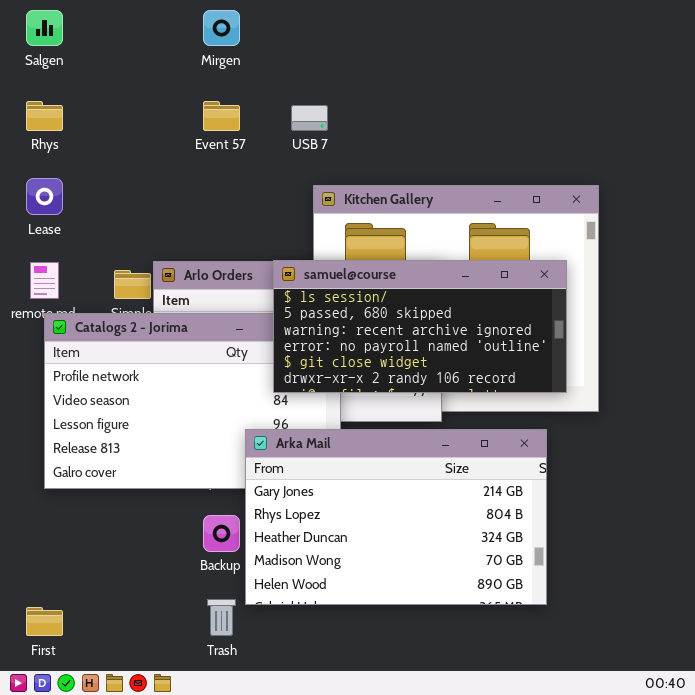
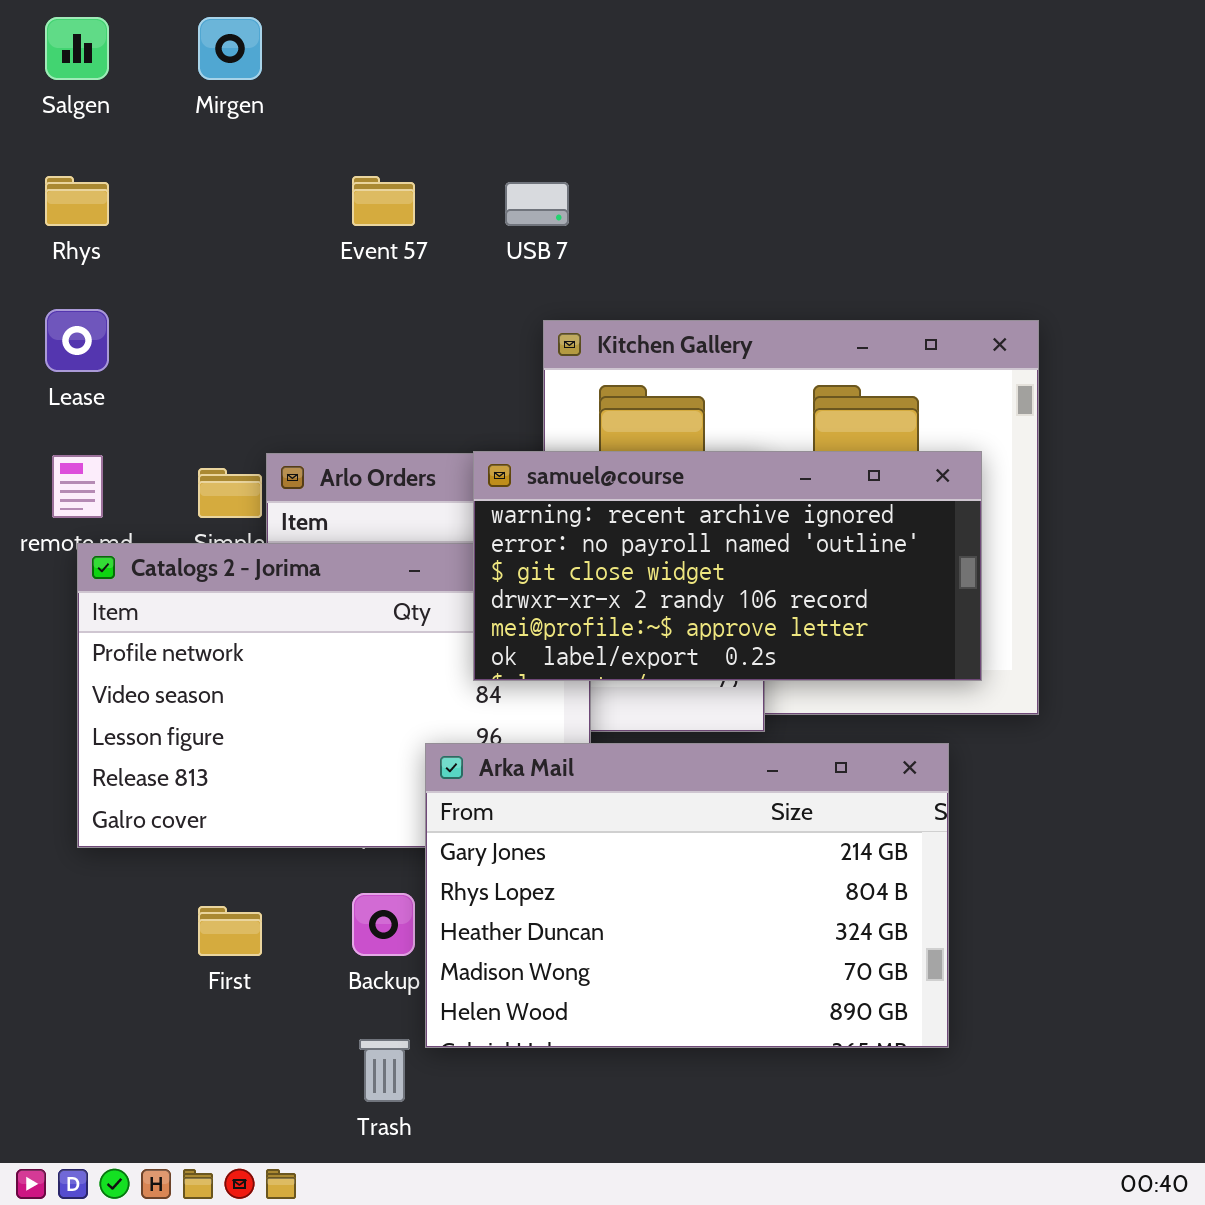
Mirgen: [203,10,240,46] -> [198,17,262,80], moved
samuel@course: [273,260,567,393] -> [473,451,982,681], scrolled down 2 rows
First: [26,607,63,636] -> [198,906,262,956], moved

